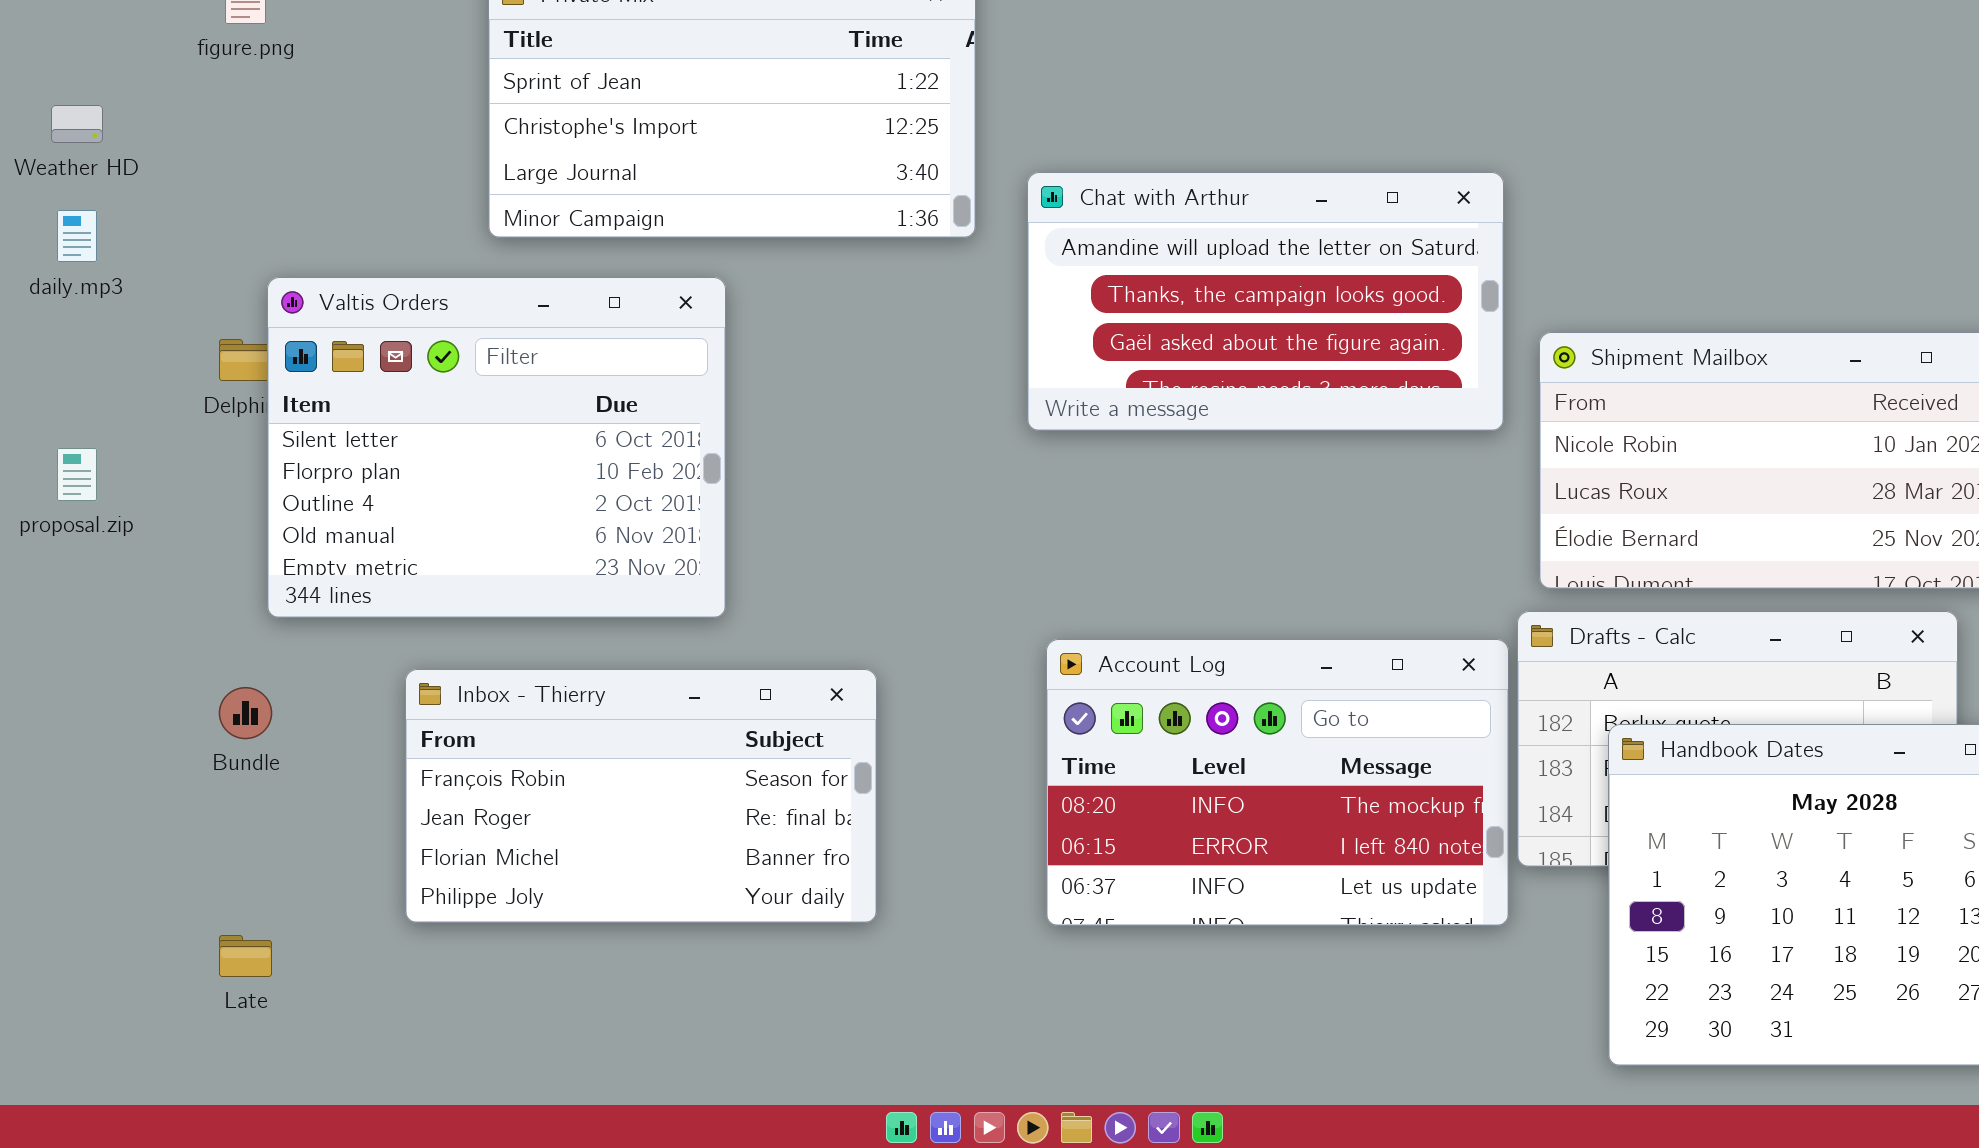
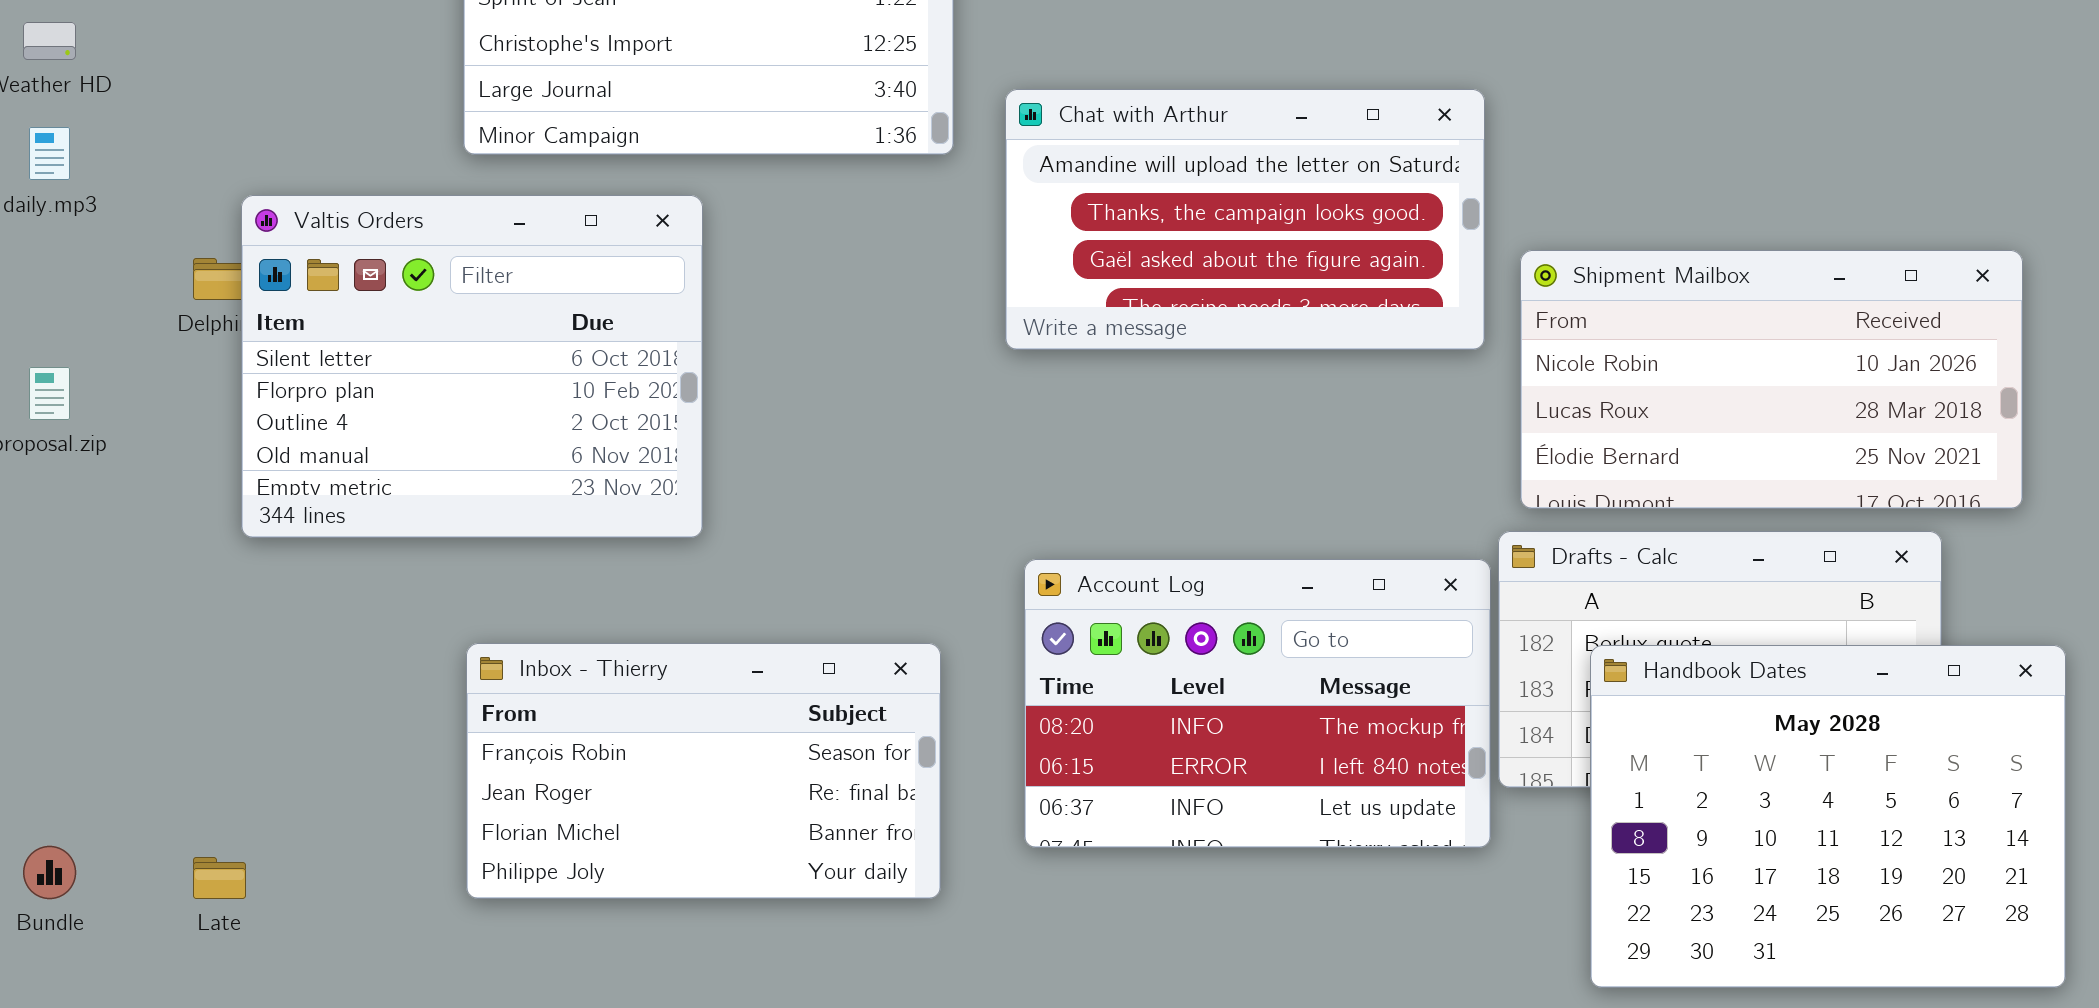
Inbox - Thierry: [405,669,877,923] -> [466,643,941,899], moved
Bundle: [219,687,272,739] -> [23,846,76,899], moved

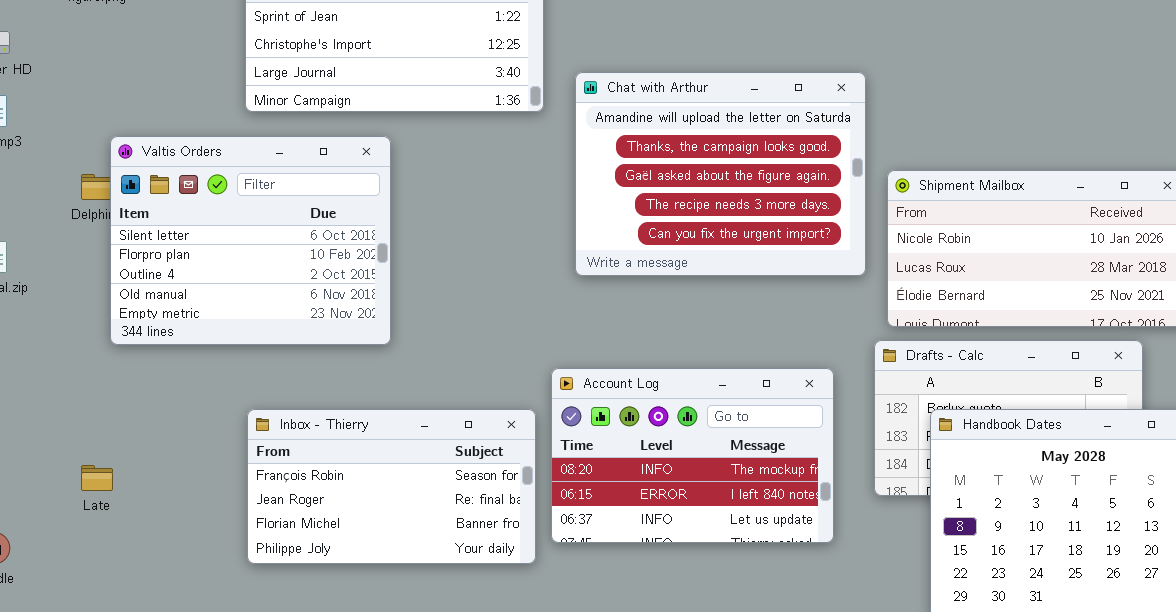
Chat with Arthur: [1005,89,1485,350] -> [575,72,866,276], resized
Account Log: [1024,559,1491,848] -> [551,368,834,543], moved
Late: [193,857,246,899] -> [81,465,113,491], moved

